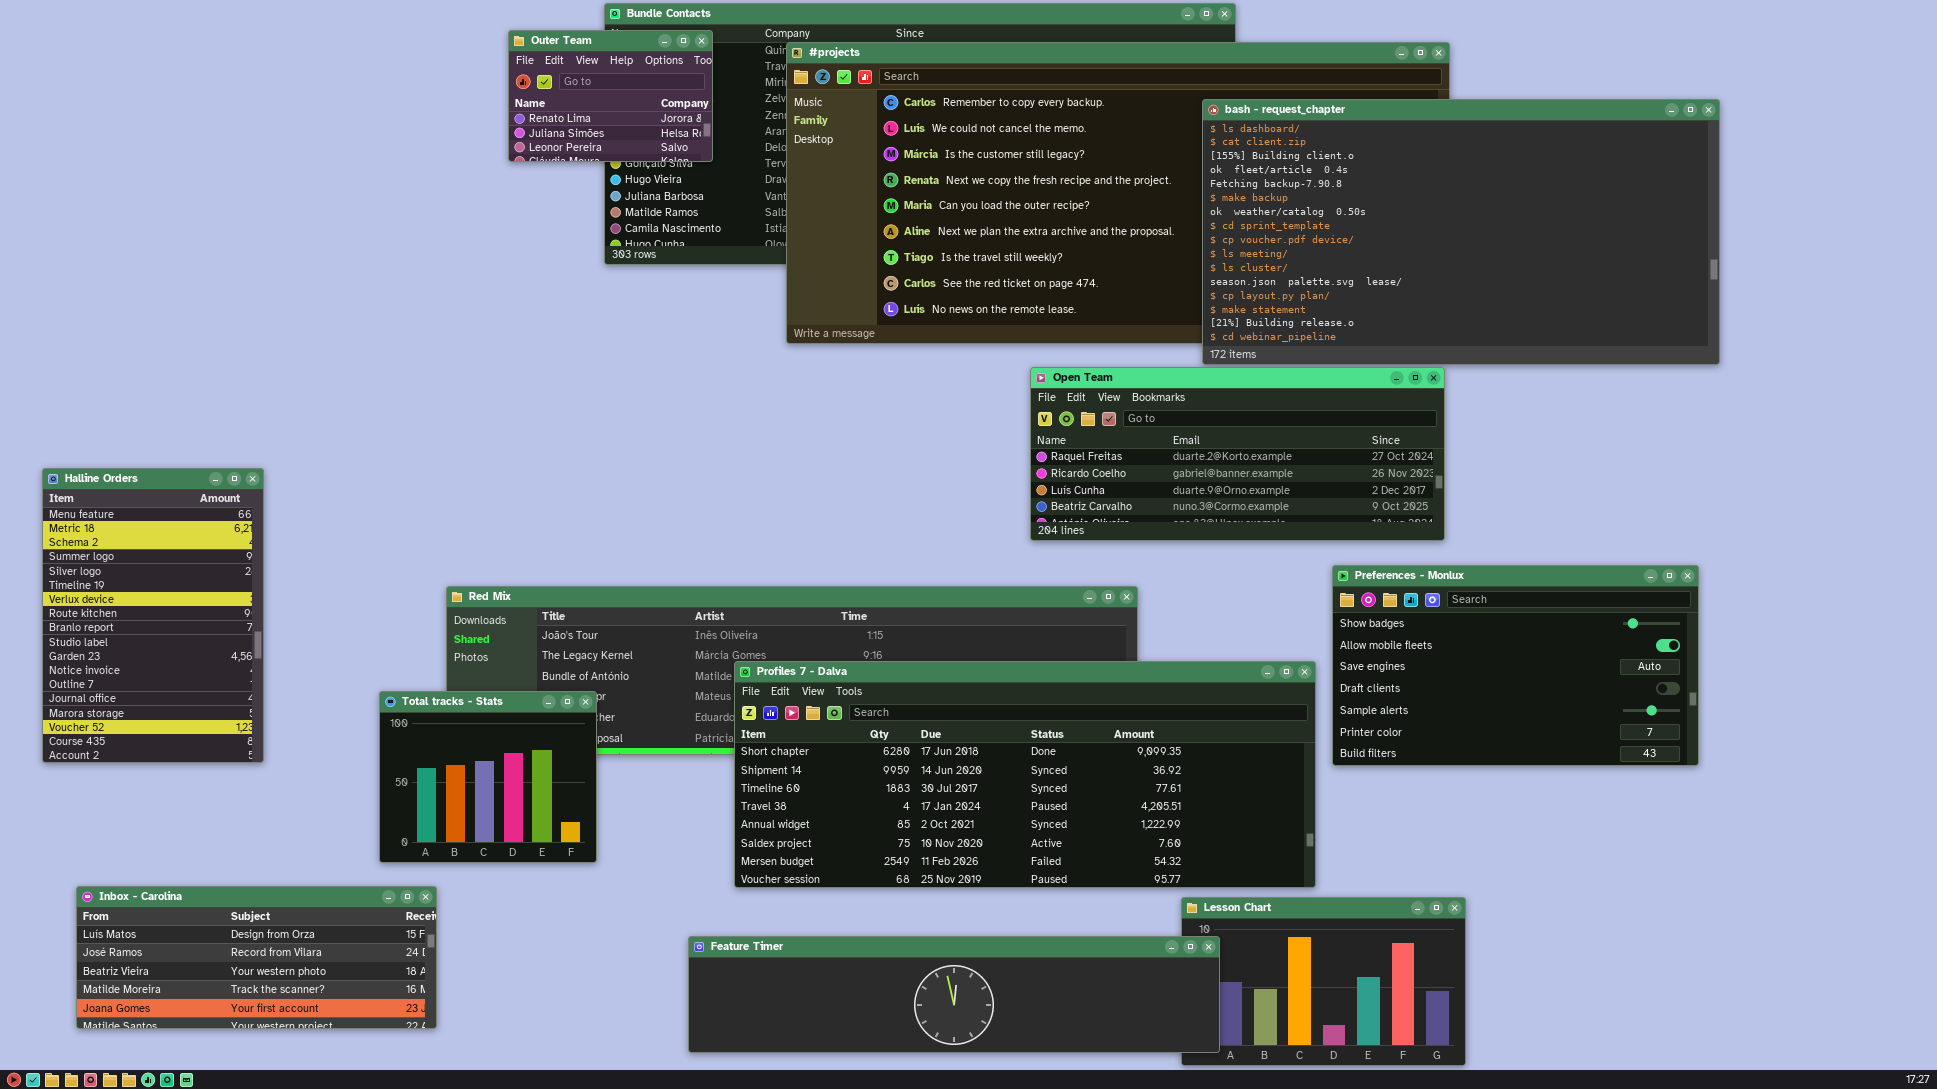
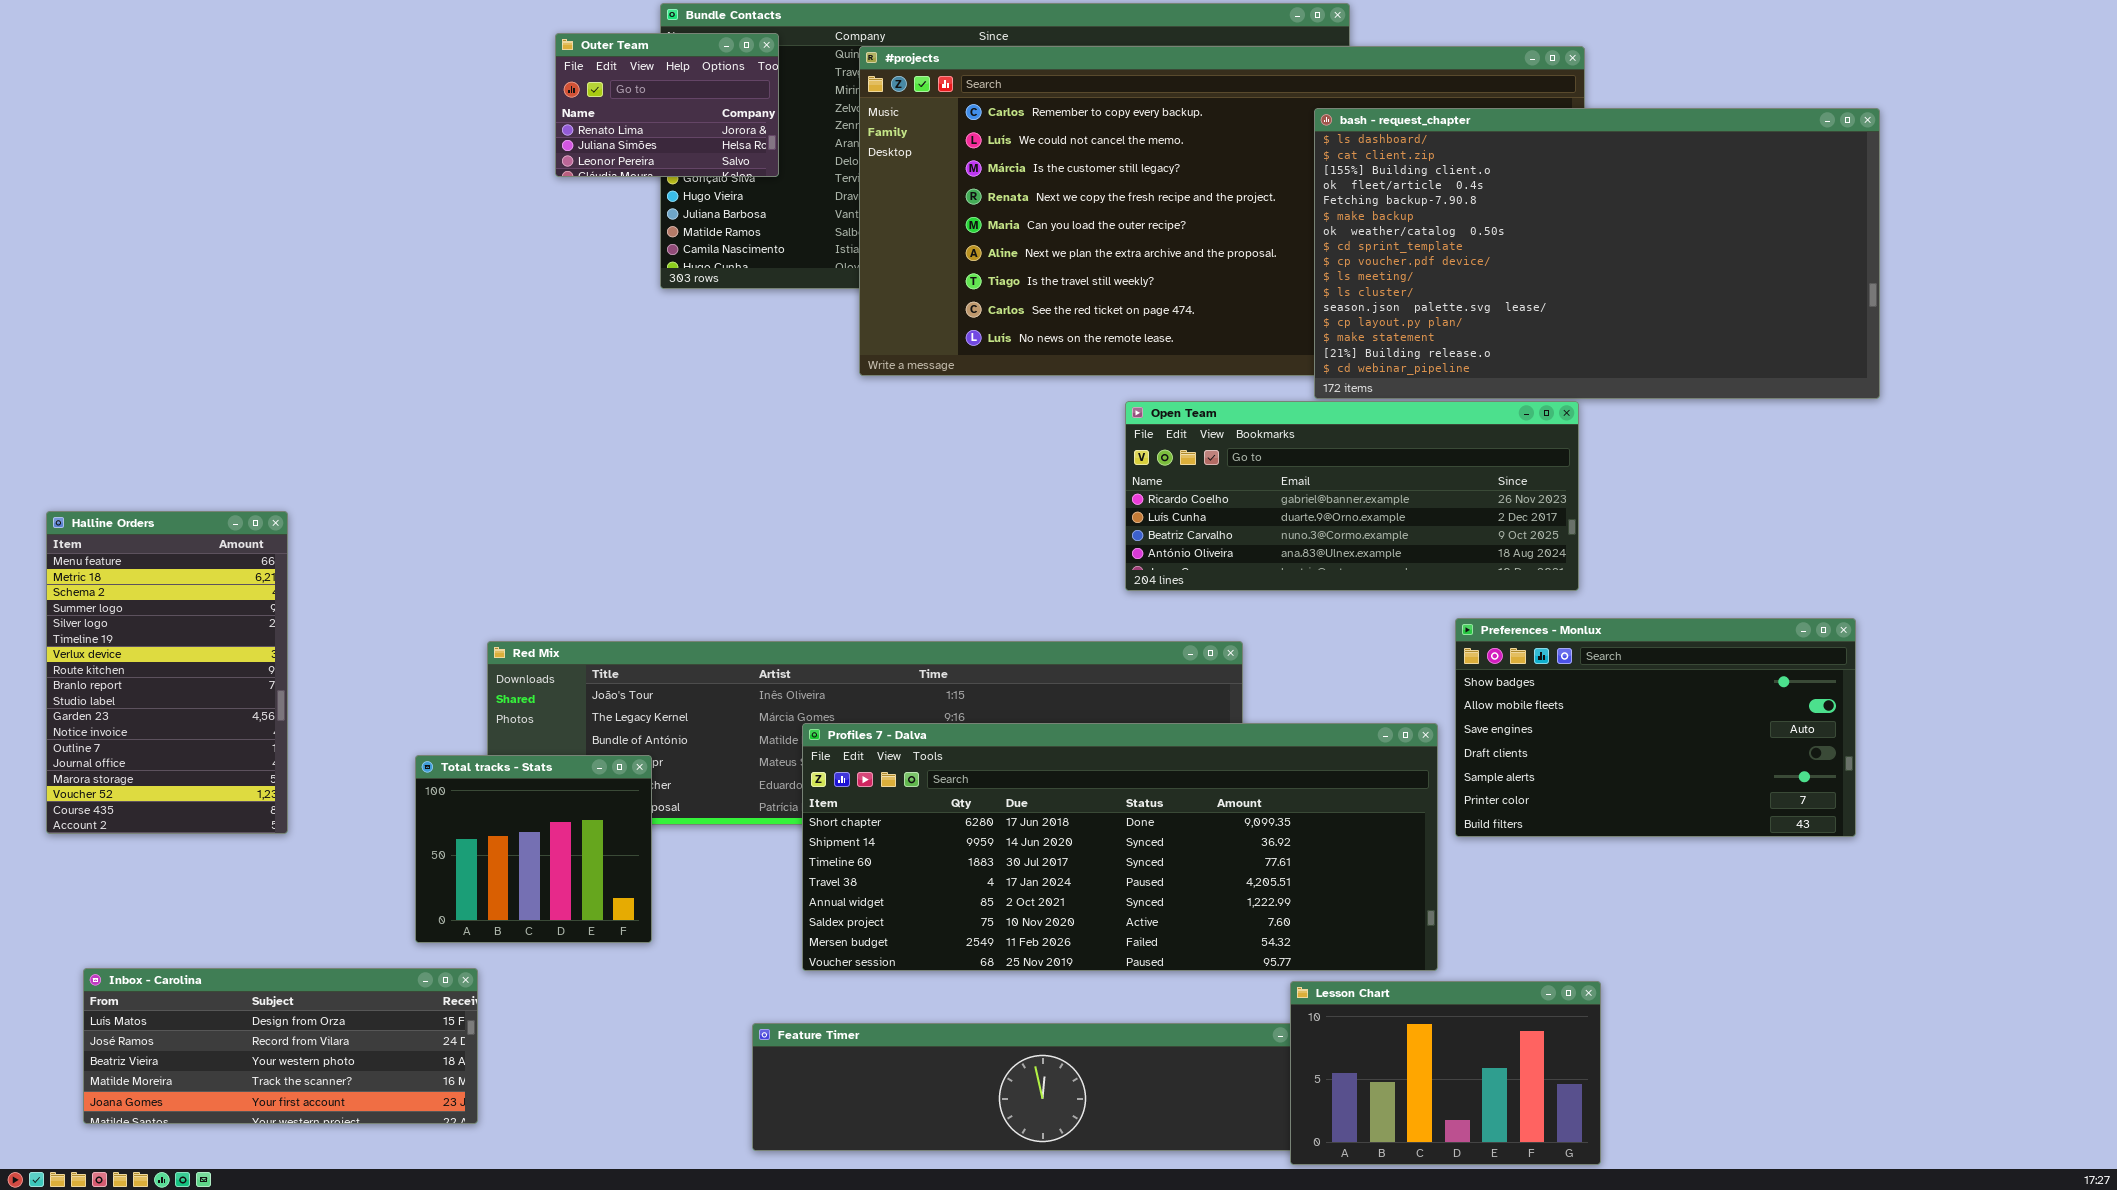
Open Team: [1030,367,1445,541] -> [1125,401,1579,591], scrolled down 1 row
Lesson Chart: [1181,897,1466,1066] -> [1290,981,1601,1165], raised

